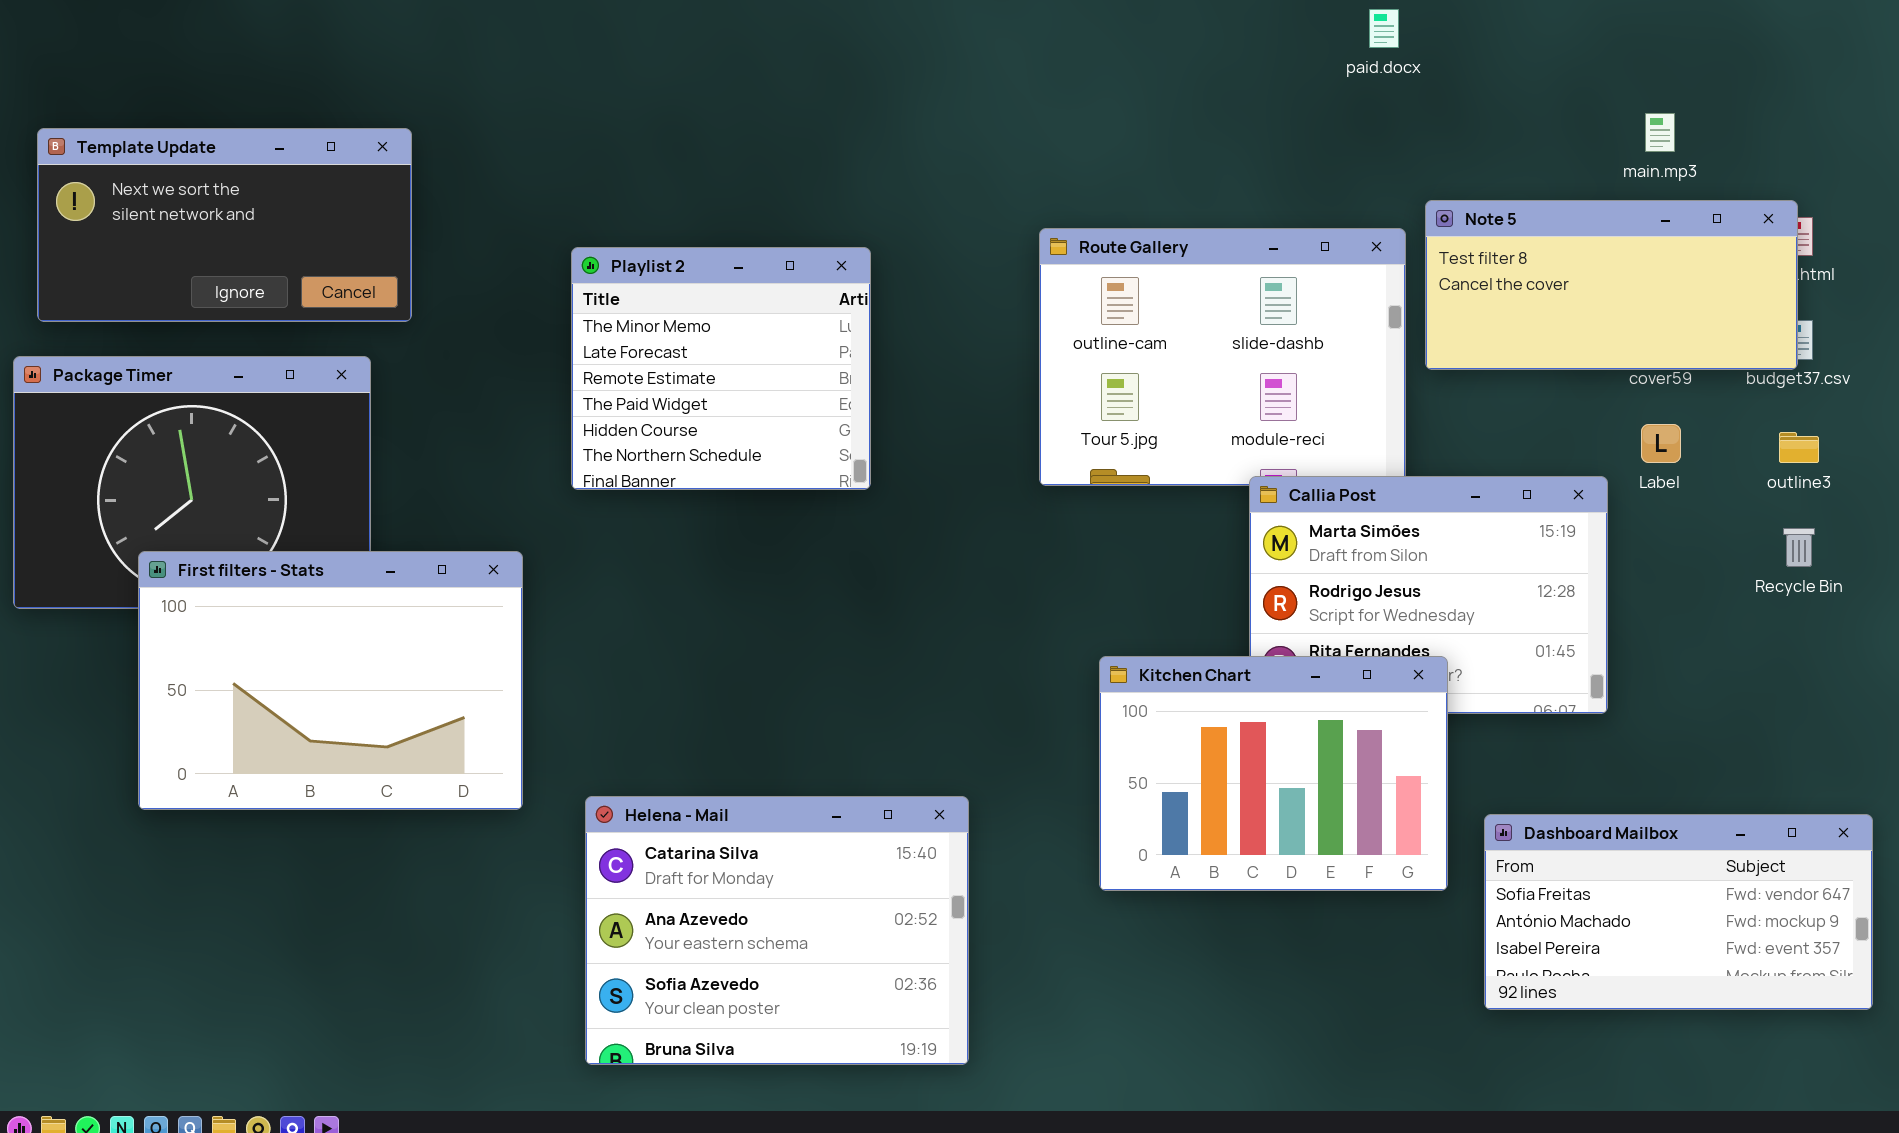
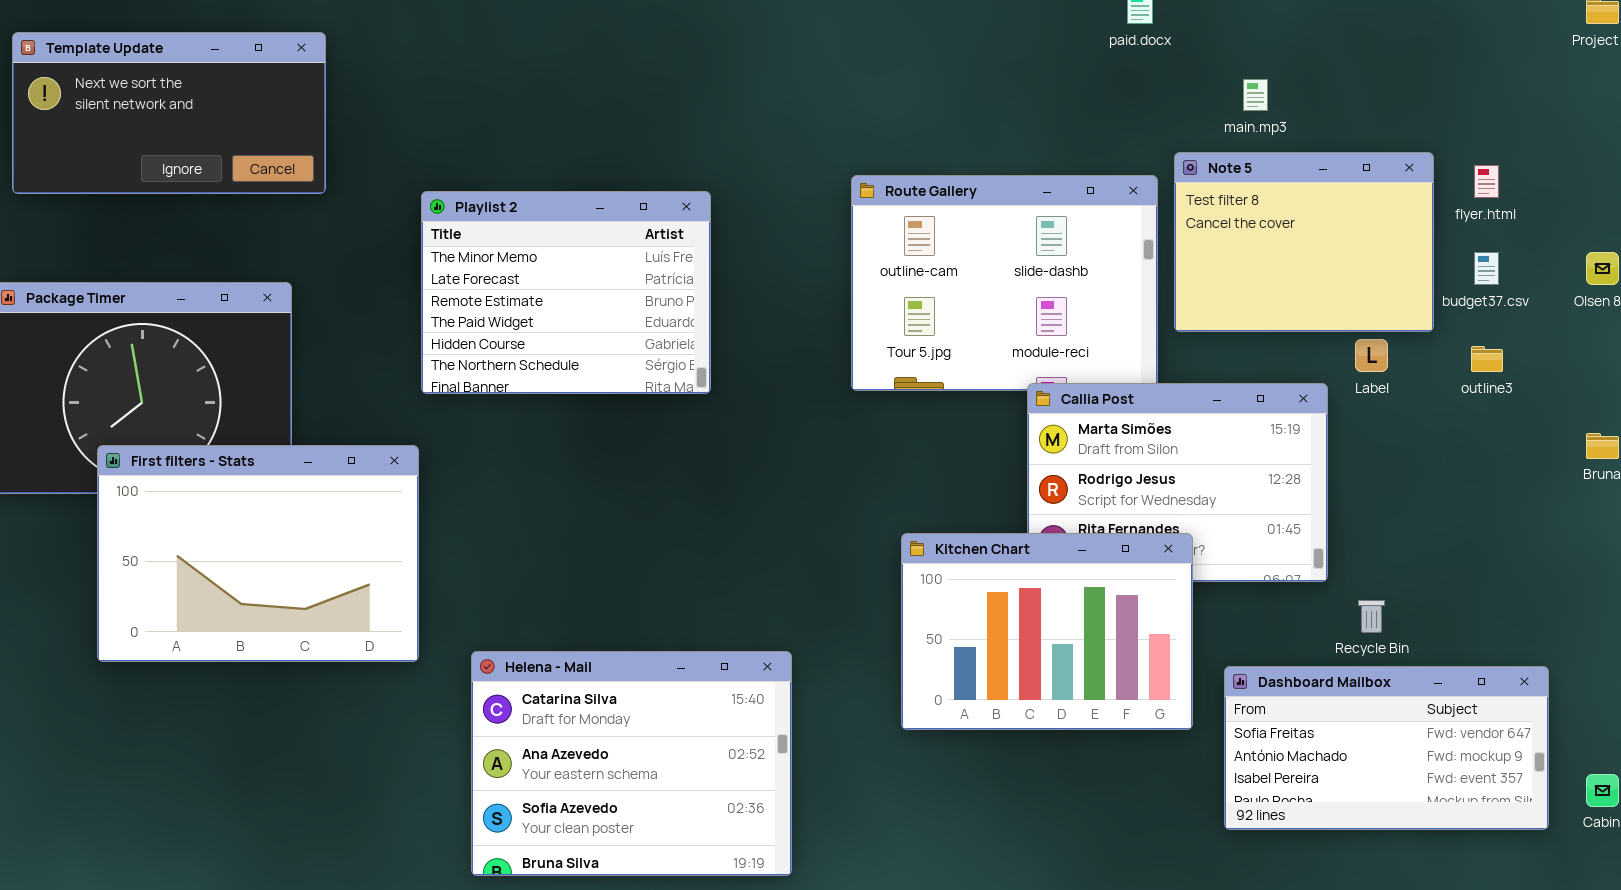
main.mp3: [1645,113,1675,152] -> [1243,79,1268,111], moved
Template Update: [37,128,412,322] -> [12,32,326,194], moved
Note 5: [1425,200,1798,370] -> [1174,152,1434,332], resized
Playlist 2: [571,247,871,490] -> [421,191,711,394], resized
Recycle Bin: [1783,528,1815,567] -> [1358,600,1385,633], moved

